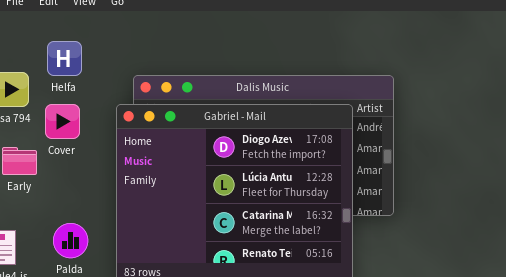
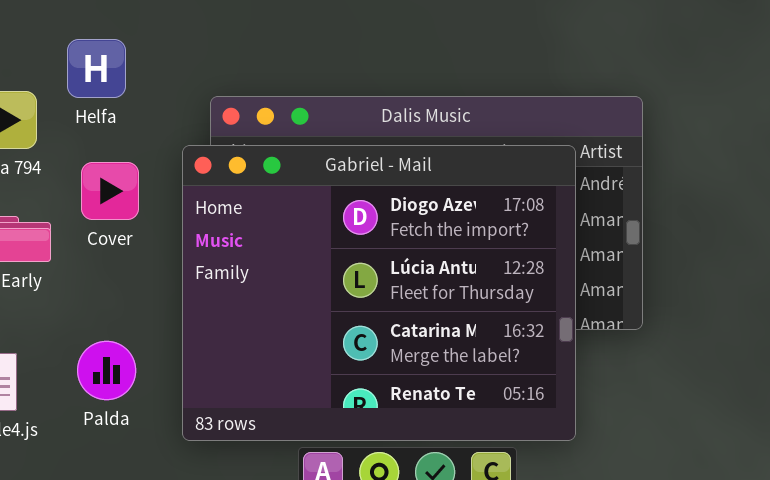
Cover: [45,104,80,139] -> [81,162,139,220], moved

